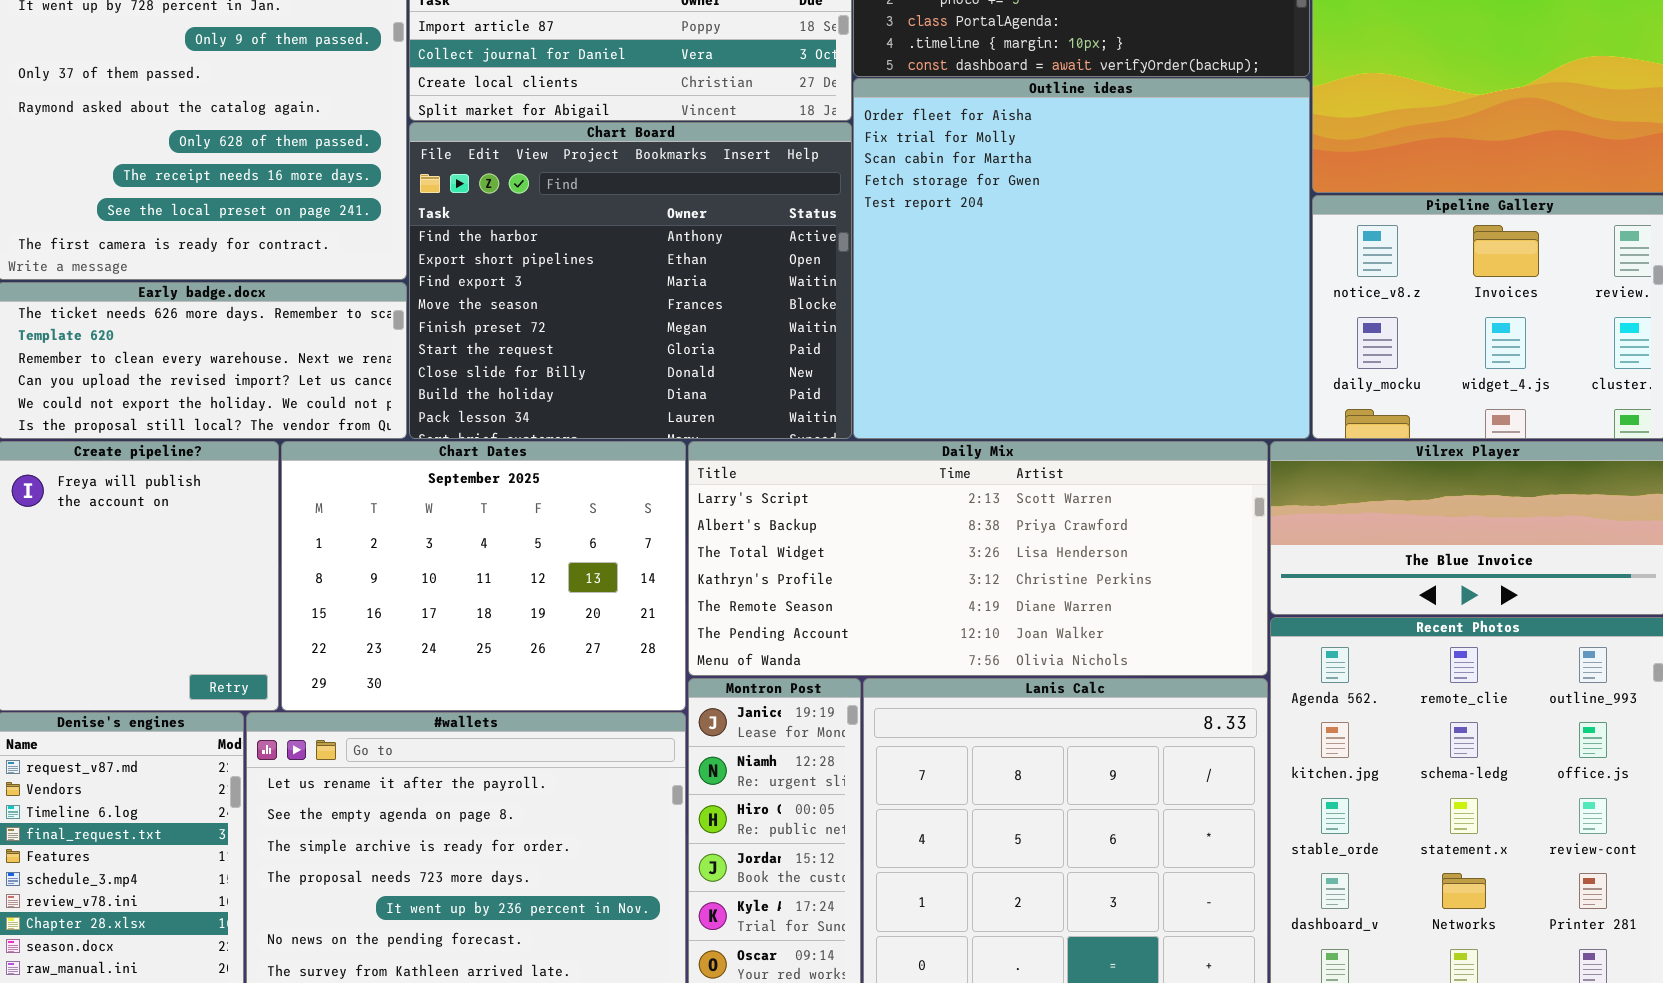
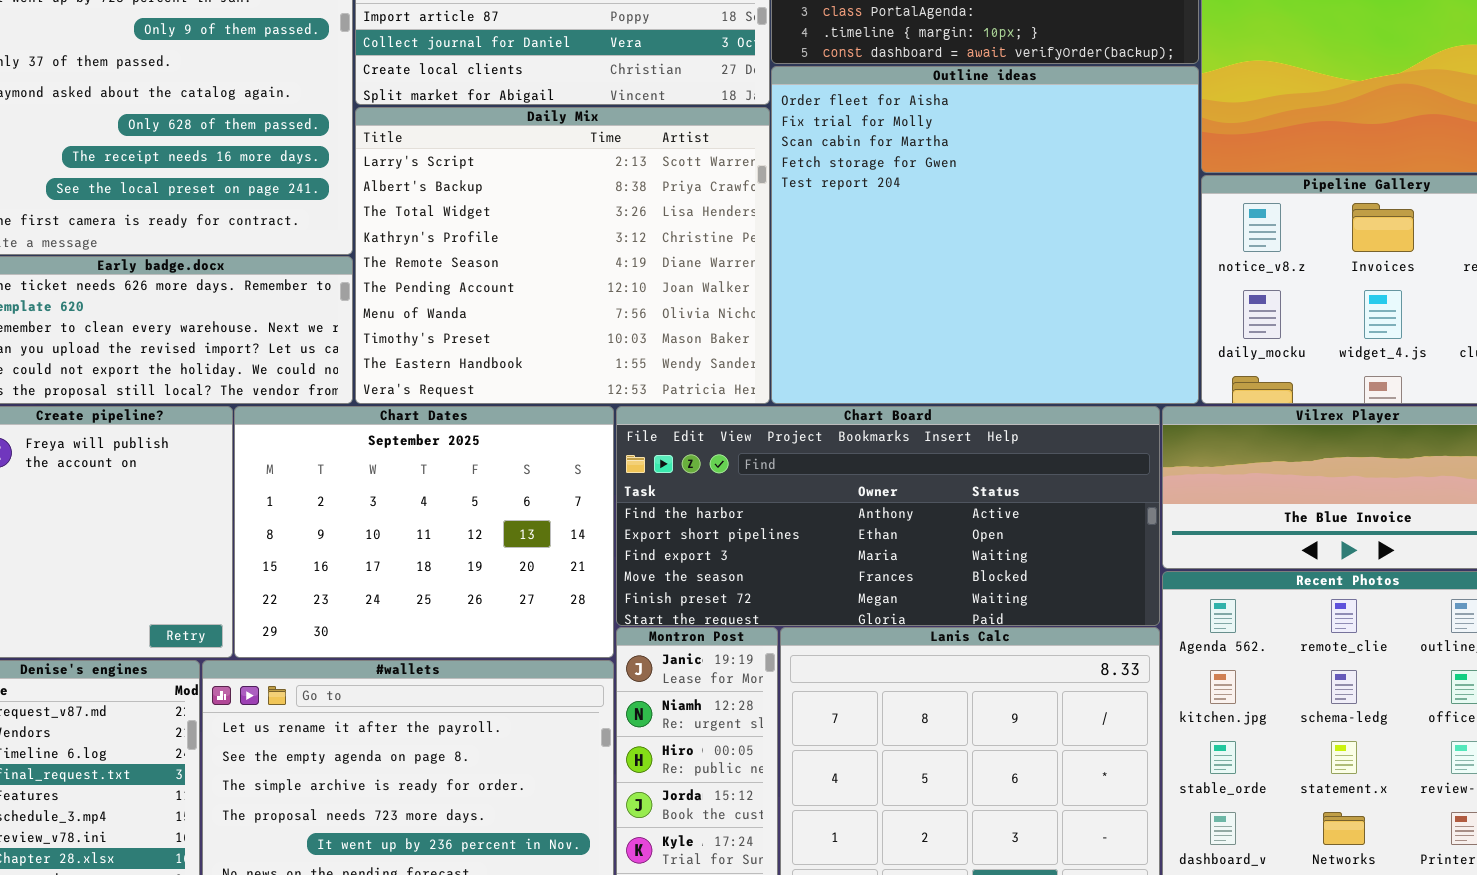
Chart Board: [409,122,852,439] -> [616,406,1160,626], moved, resized
Daily Mix: [688,441,1268,676] -> [355,107,770,404], moved, resized

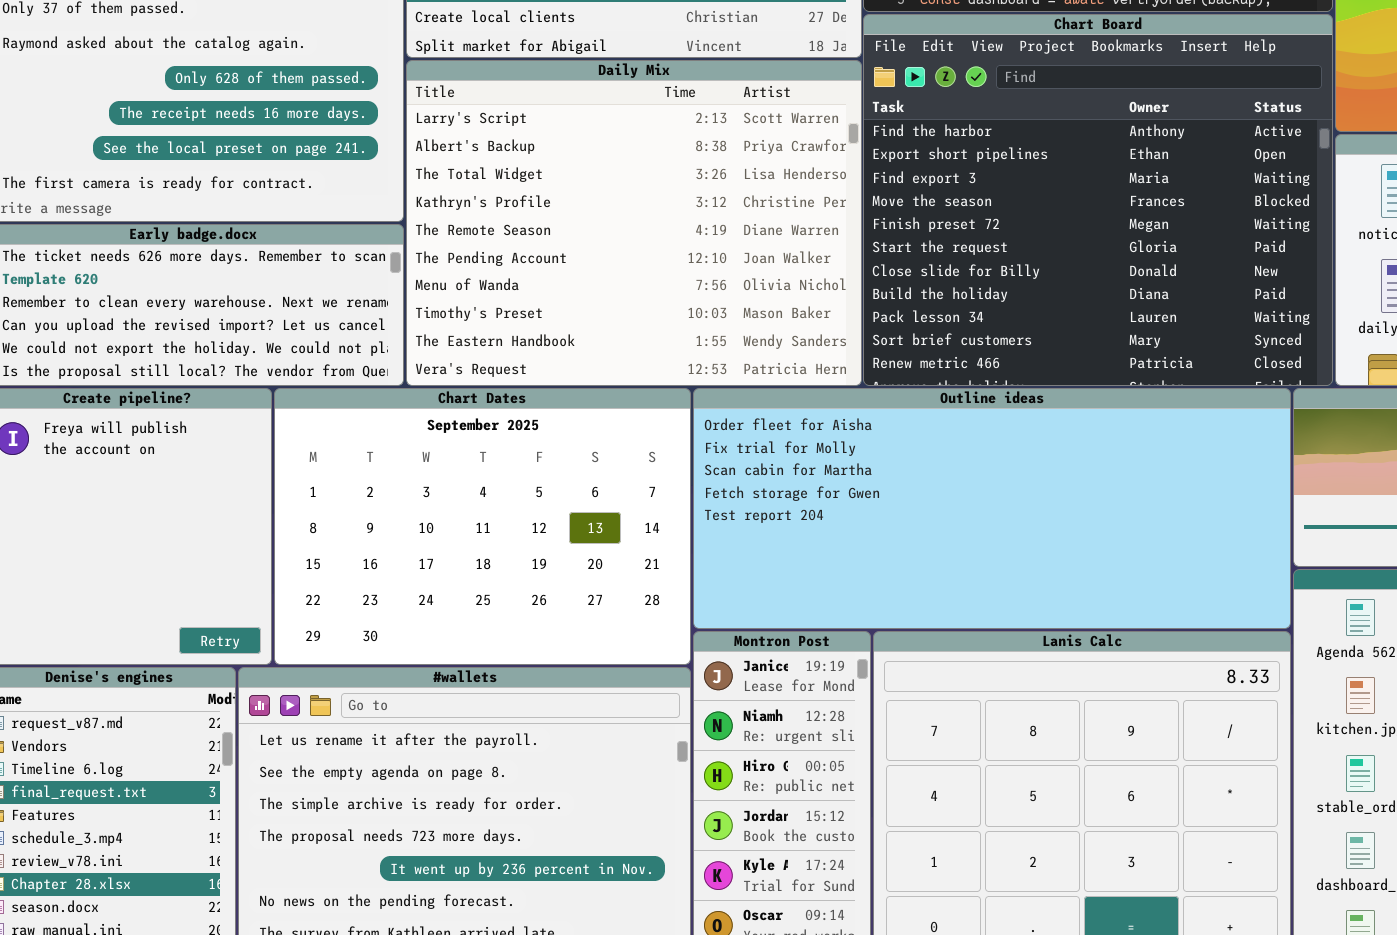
Outline ideas: [771,66,1199,404] -> [693,388,1291,629], moved, resized
Chart Board: [616,406,1160,626] -> [863,14,1333,386], moved, resized

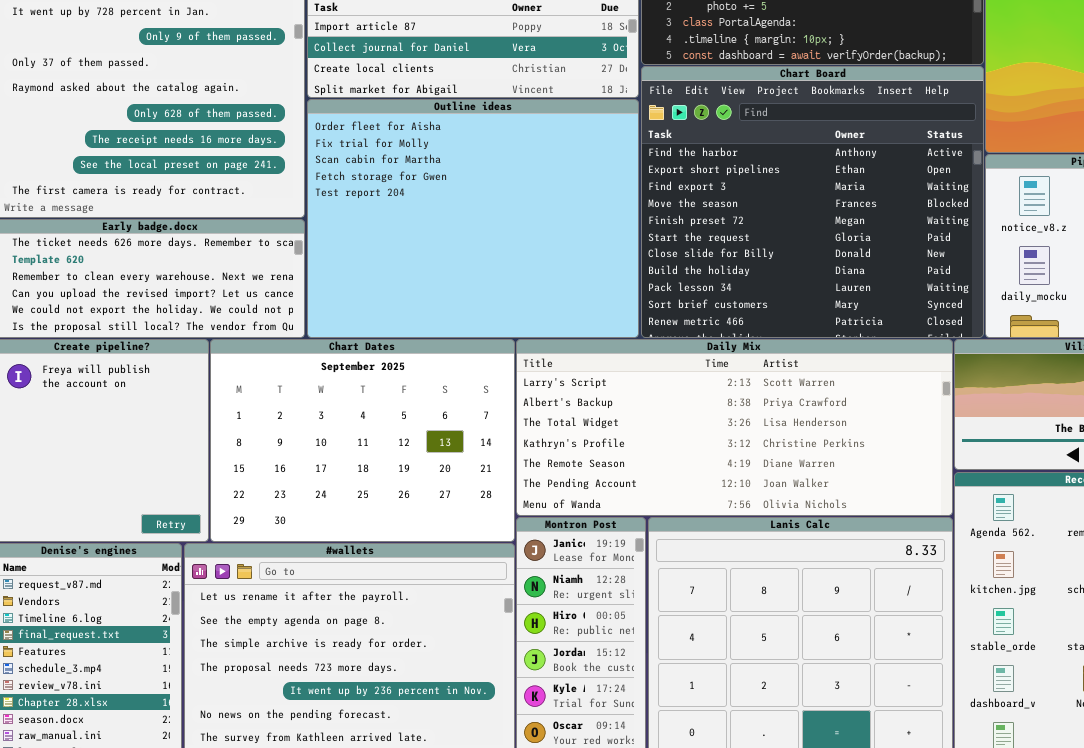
Daily Mix: [406,60,862,386] -> [516,339,953,516], moved, resized
Outline ideas: [693,388,1291,629] -> [307,99,639,338], moved, resized

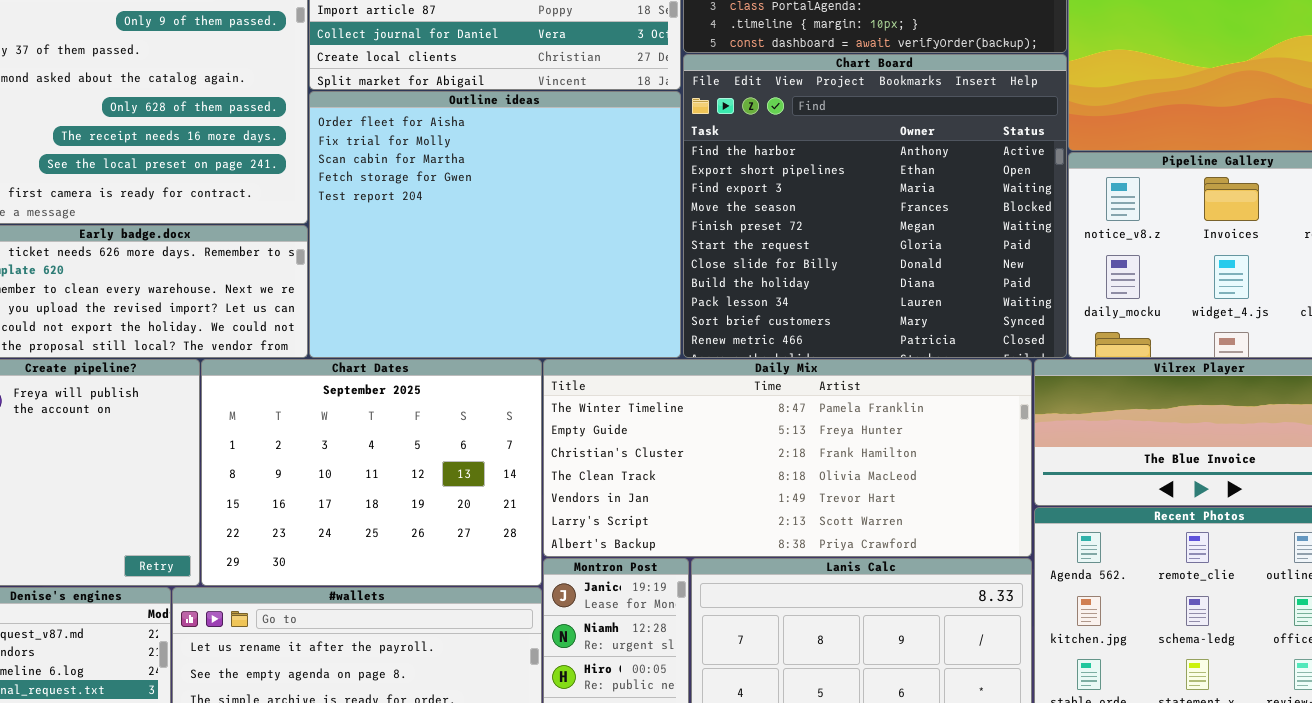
Daily Mix: [516,339,953,516] -> [543,359,1032,557], scrolled up 5 rows

